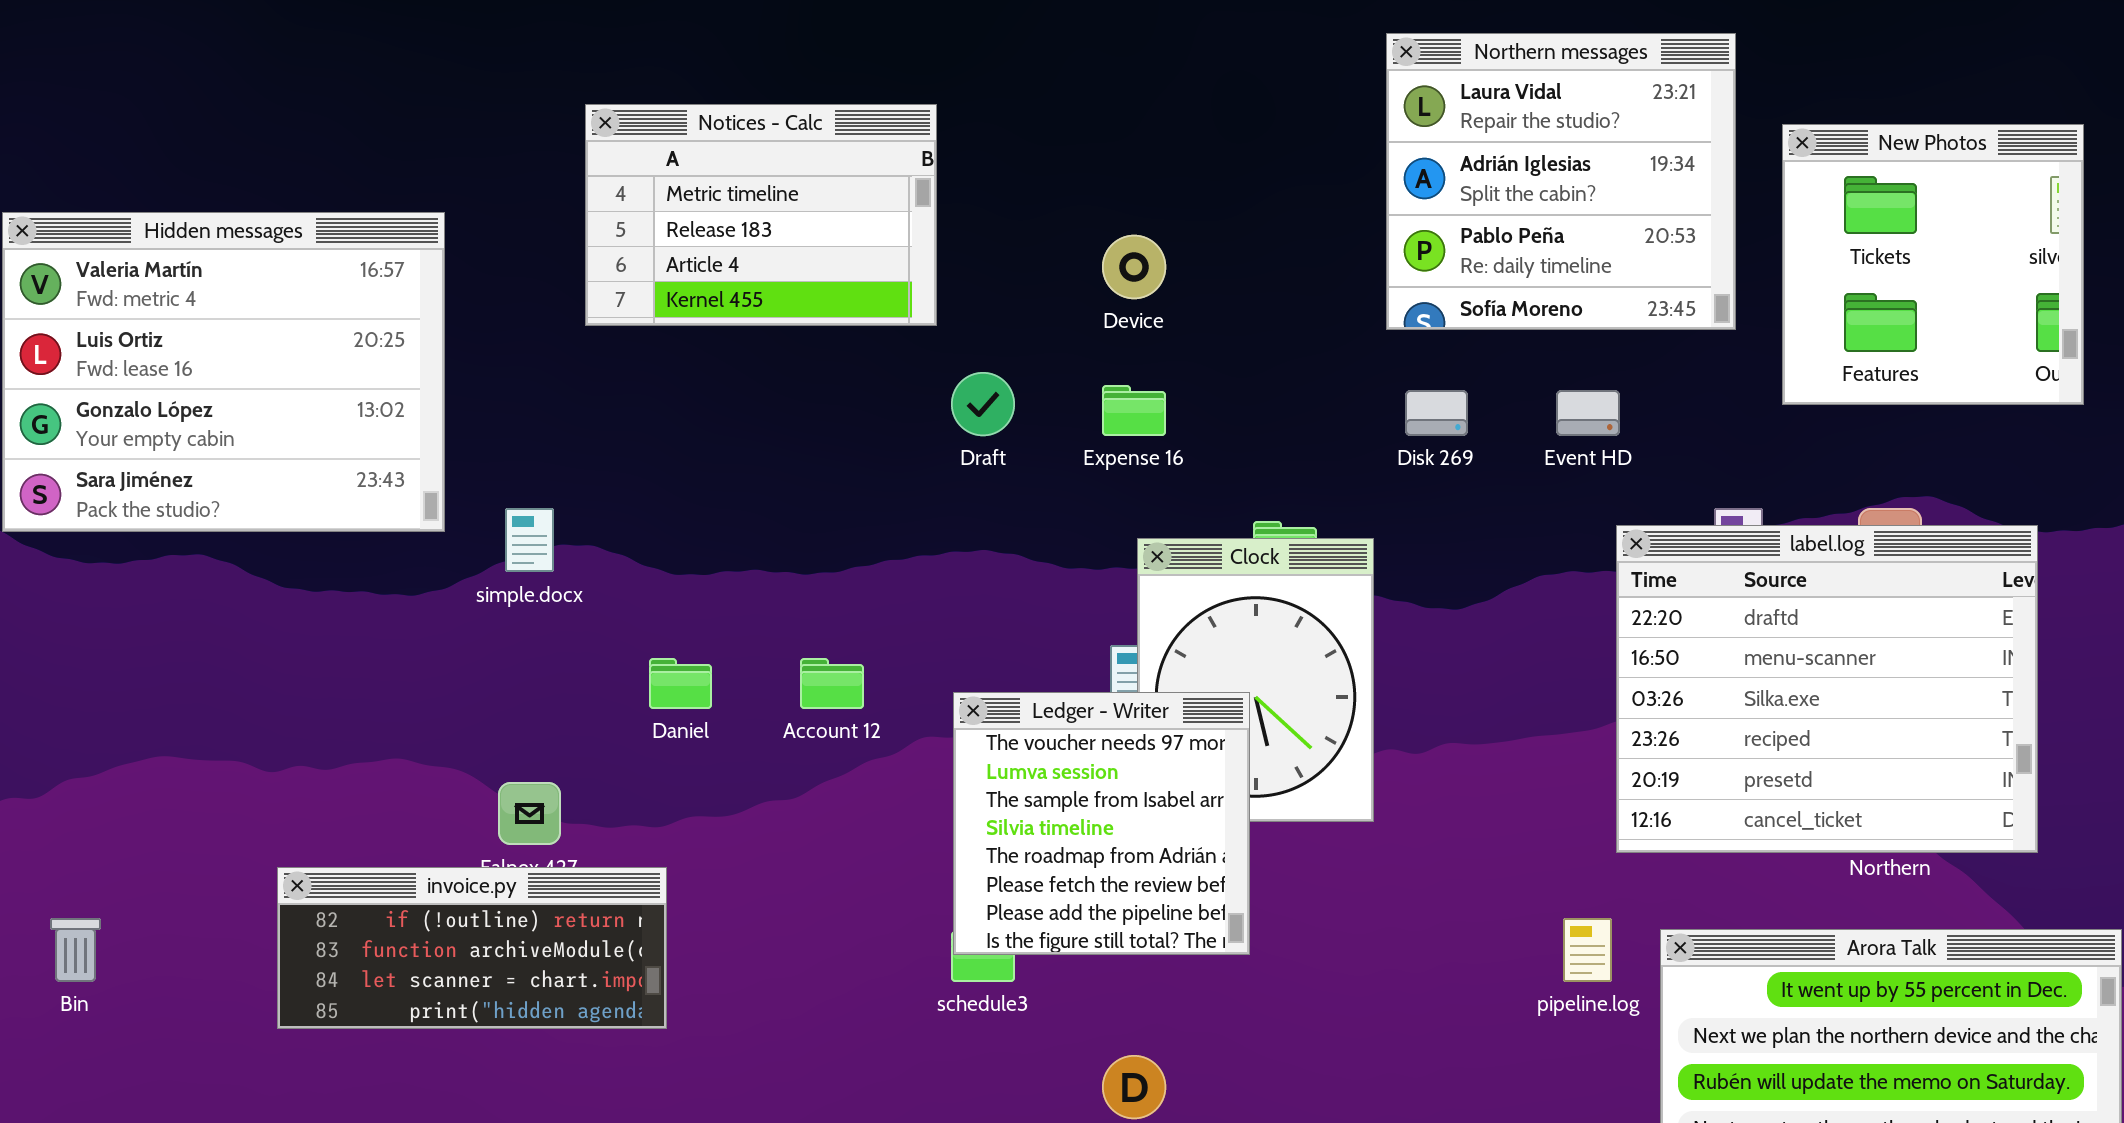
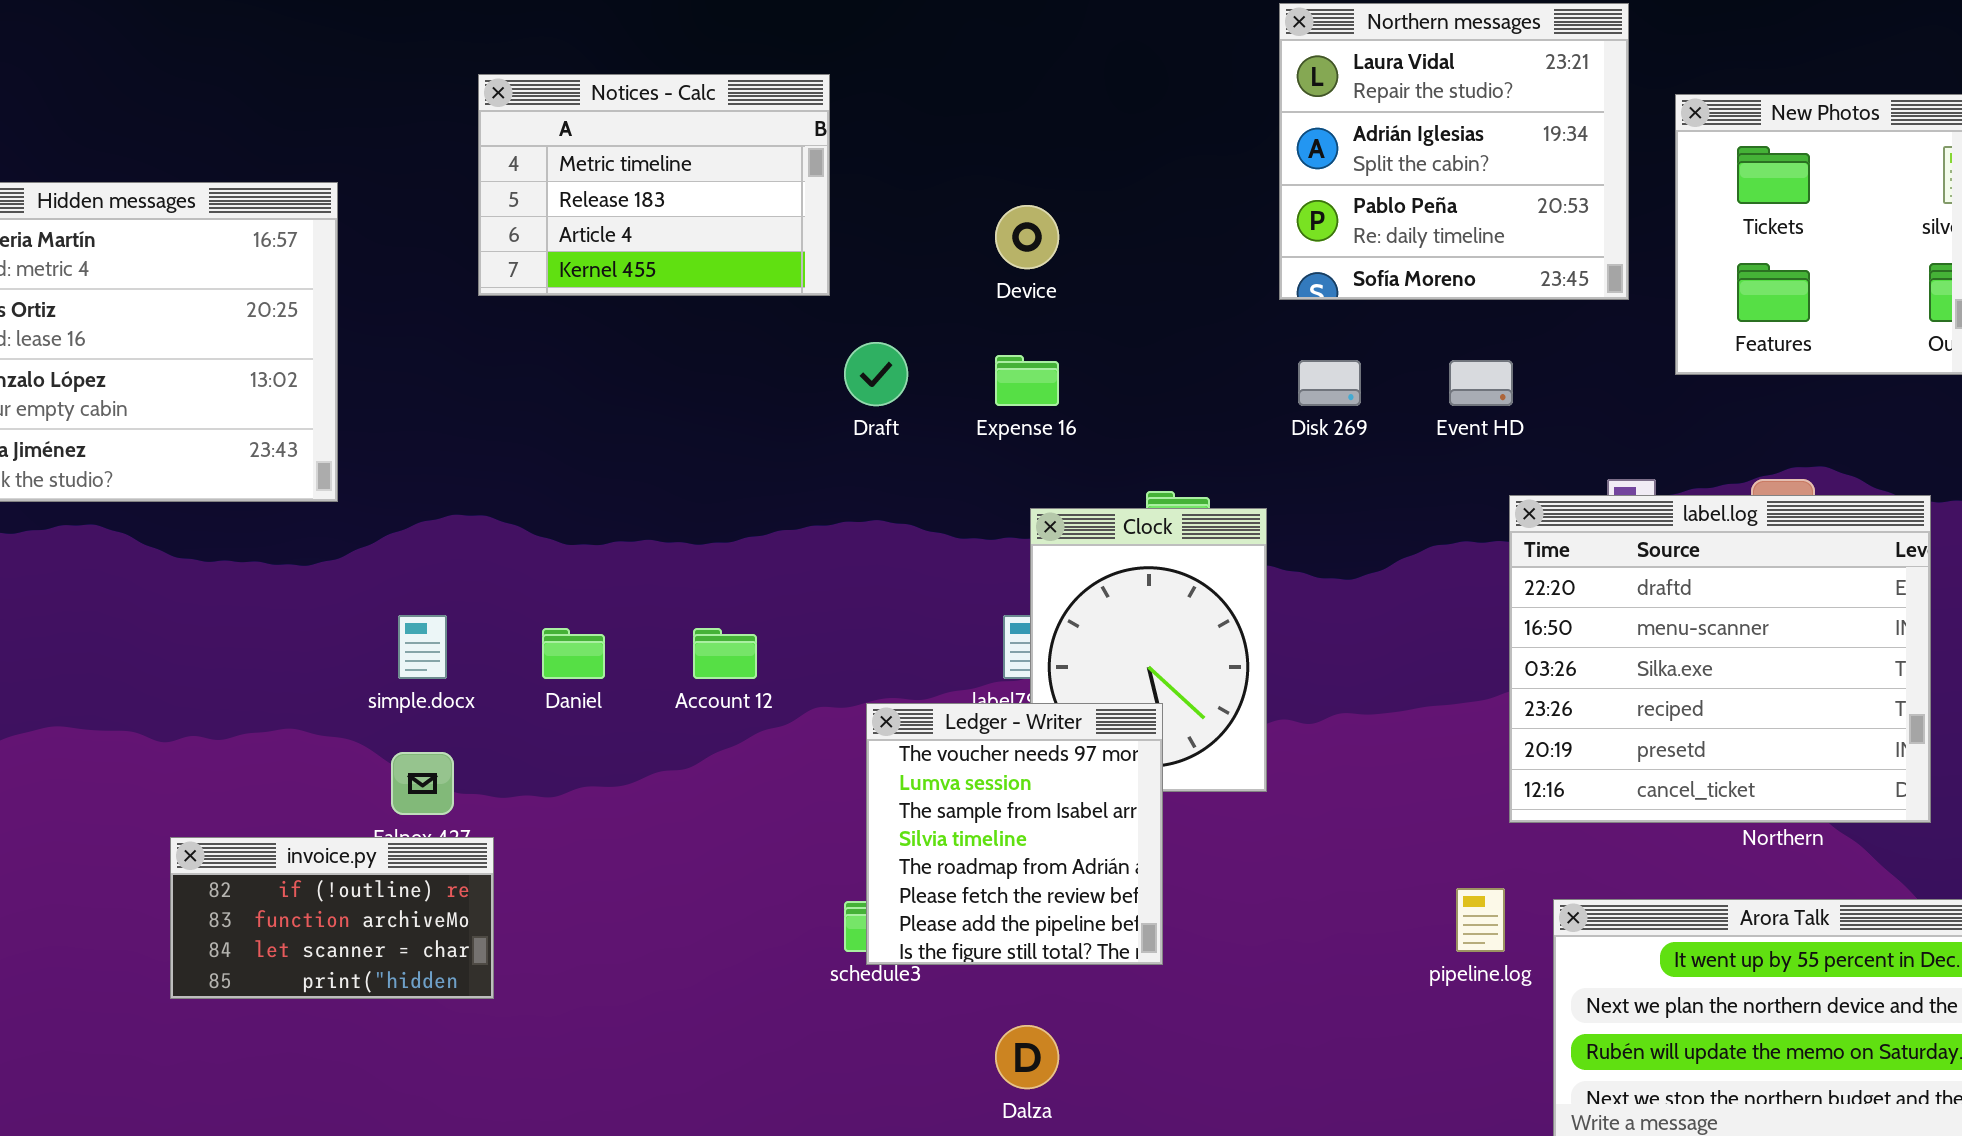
simple.docx: [505,508,554,572] -> [398,615,447,679], moved
Ledger - Writer: [953,692,1250,955] -> [866,703,1163,965], moved
invoice.py: [277,867,667,1029] -> [170,837,494,999], resized

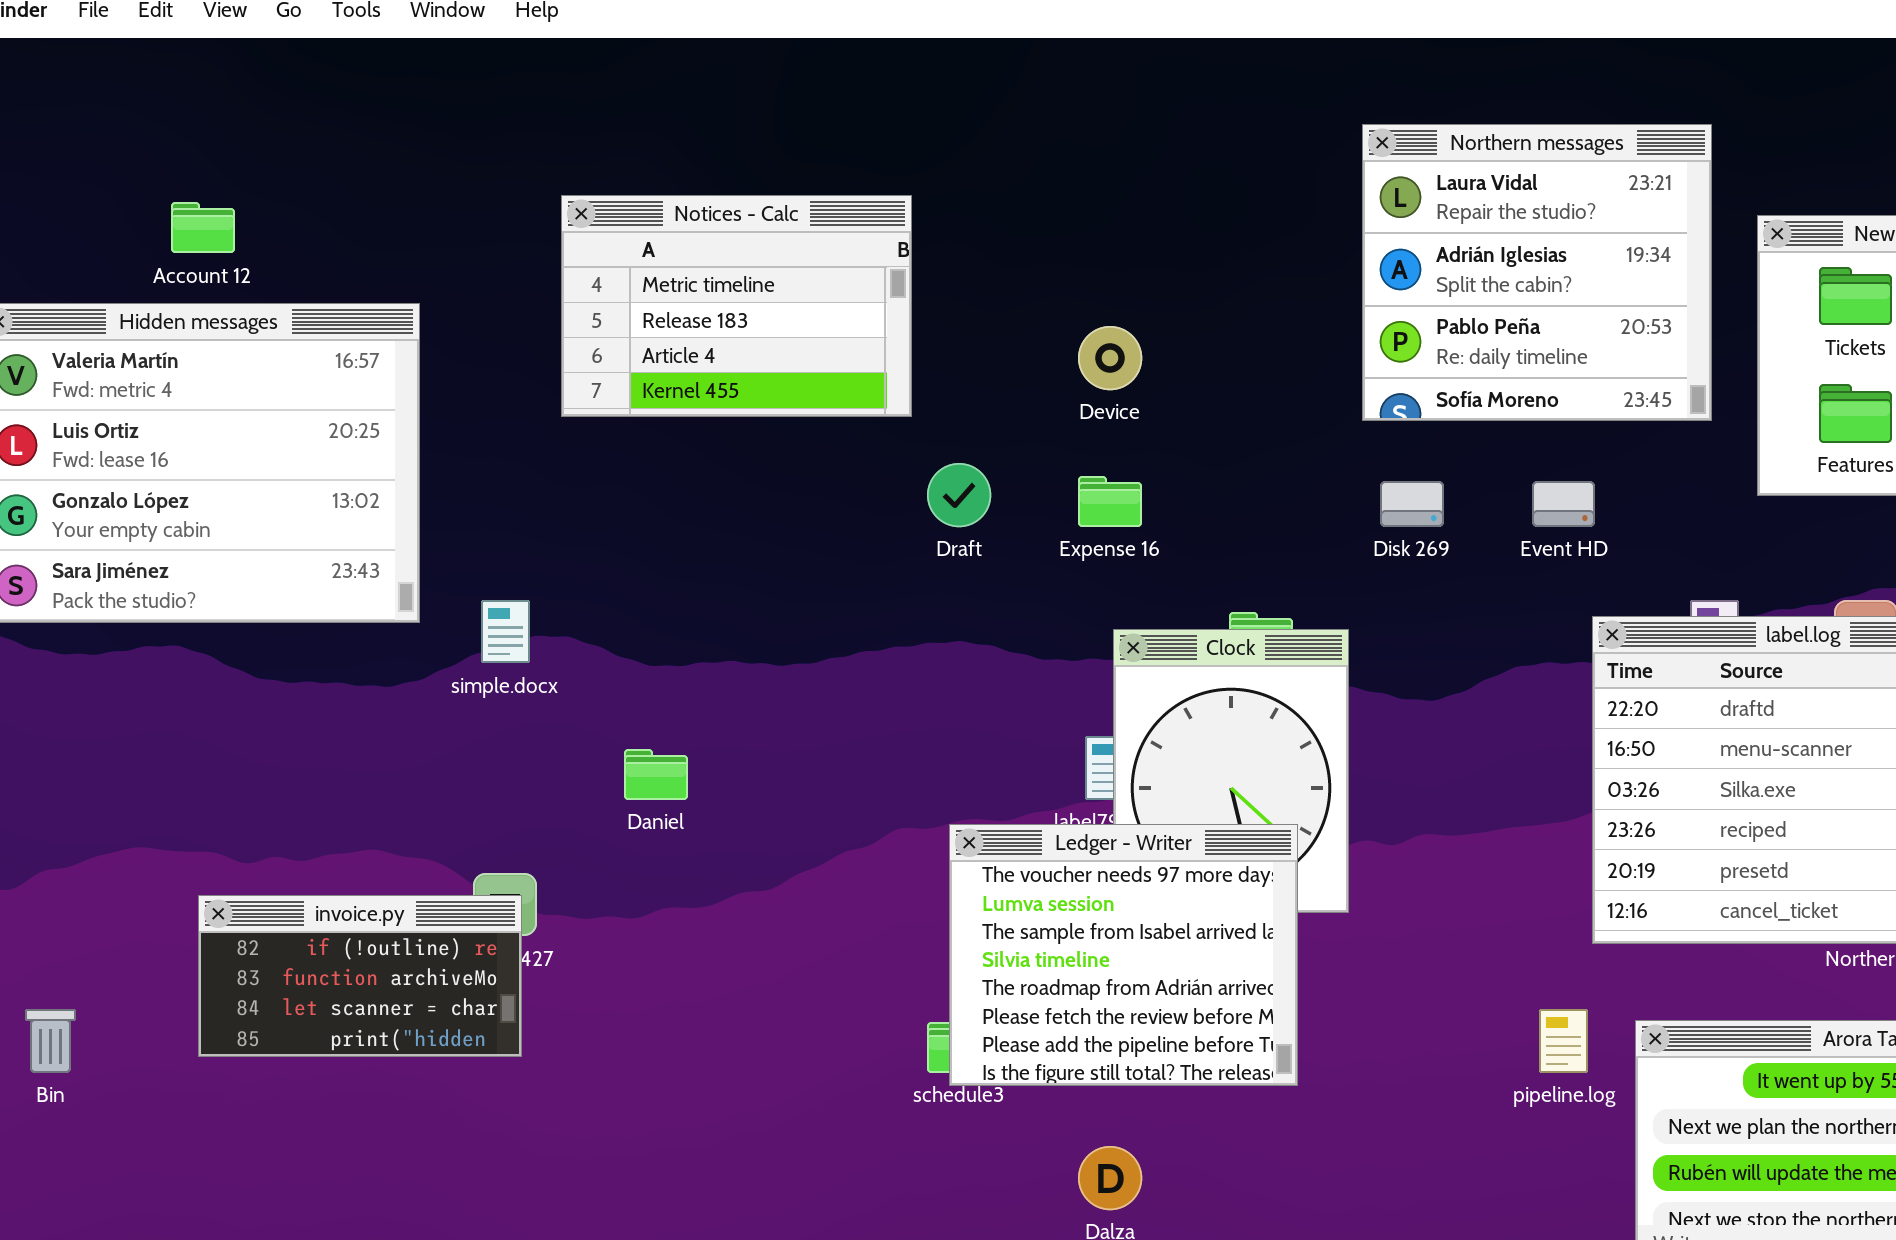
simple.docx: [398,615,447,679] -> [481,600,530,663], moved
Account 12: [693,628,757,679] -> [171,202,235,253], moved
Ledger - Writer: [866,703,1163,965] -> [949,824,1298,1086], resized
invoice.py: [170,837,494,999] -> [198,895,522,1057], moved

